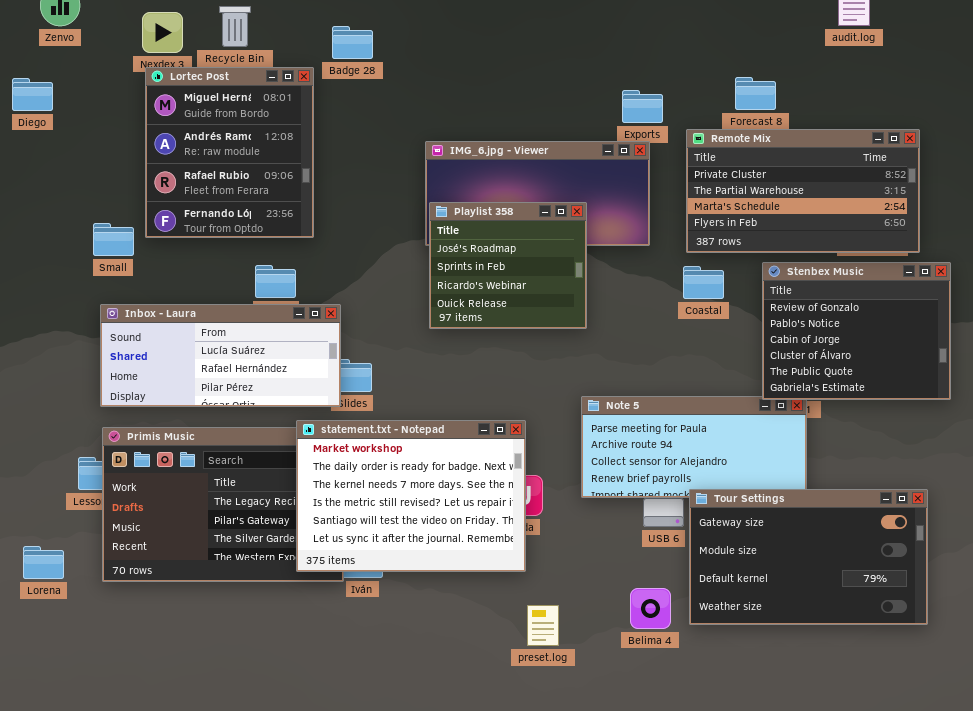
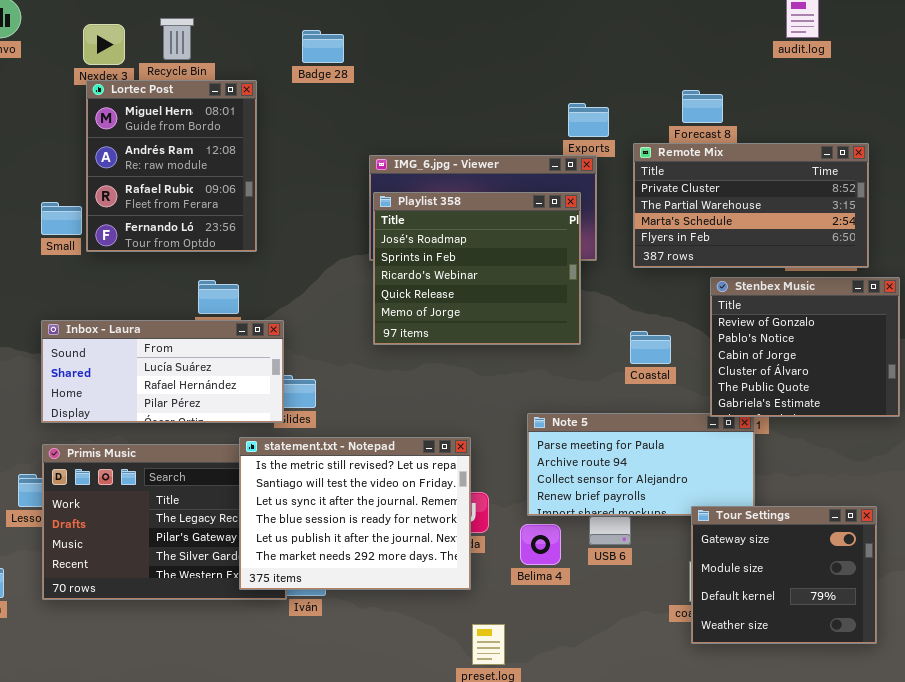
Badge 28: [332,26,373,59] -> [302,30,344,63], moved
Playlist 358: [429,202,587,329] -> [373,192,581,345], resized
Small: [93,223,134,256] -> [41,202,82,235], moved
Coastal: [683,266,724,299] -> [630,331,671,364], moved
statement.txt - Notepad: [296,420,526,572] -> [239,437,471,590], scrolled down 3 rows
Tour Settings: [689,489,928,625] -> [691,506,877,644], resized
Belima 4: [630,588,671,629] -> [520,524,561,565], moved

